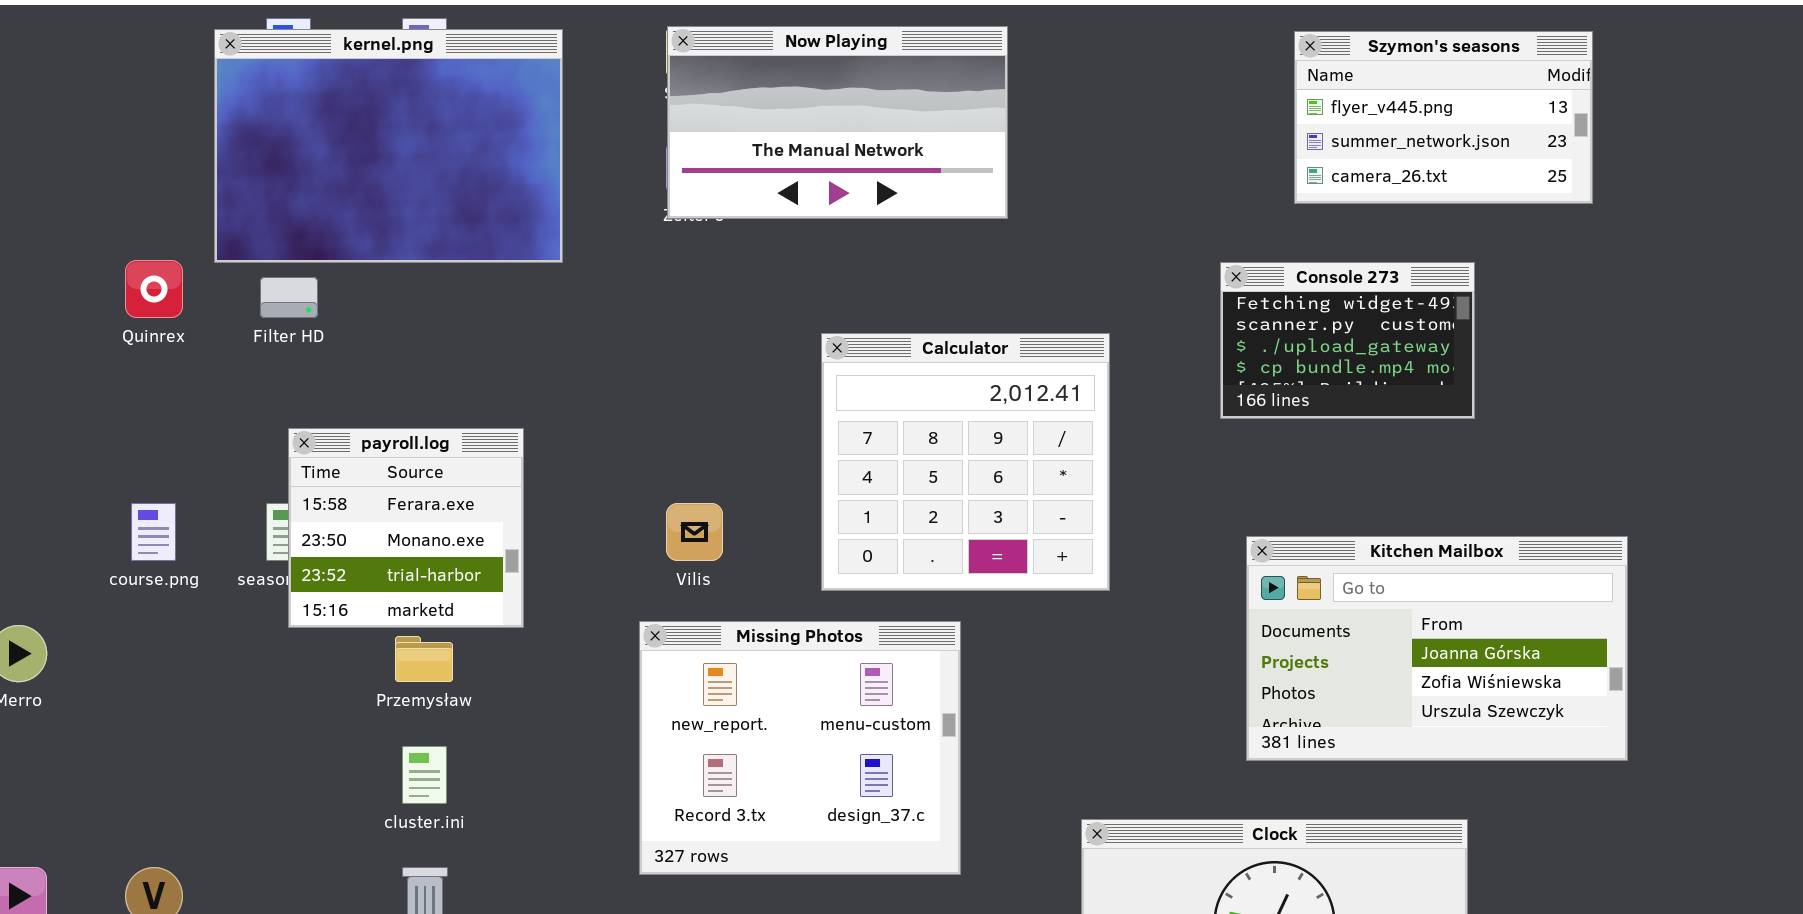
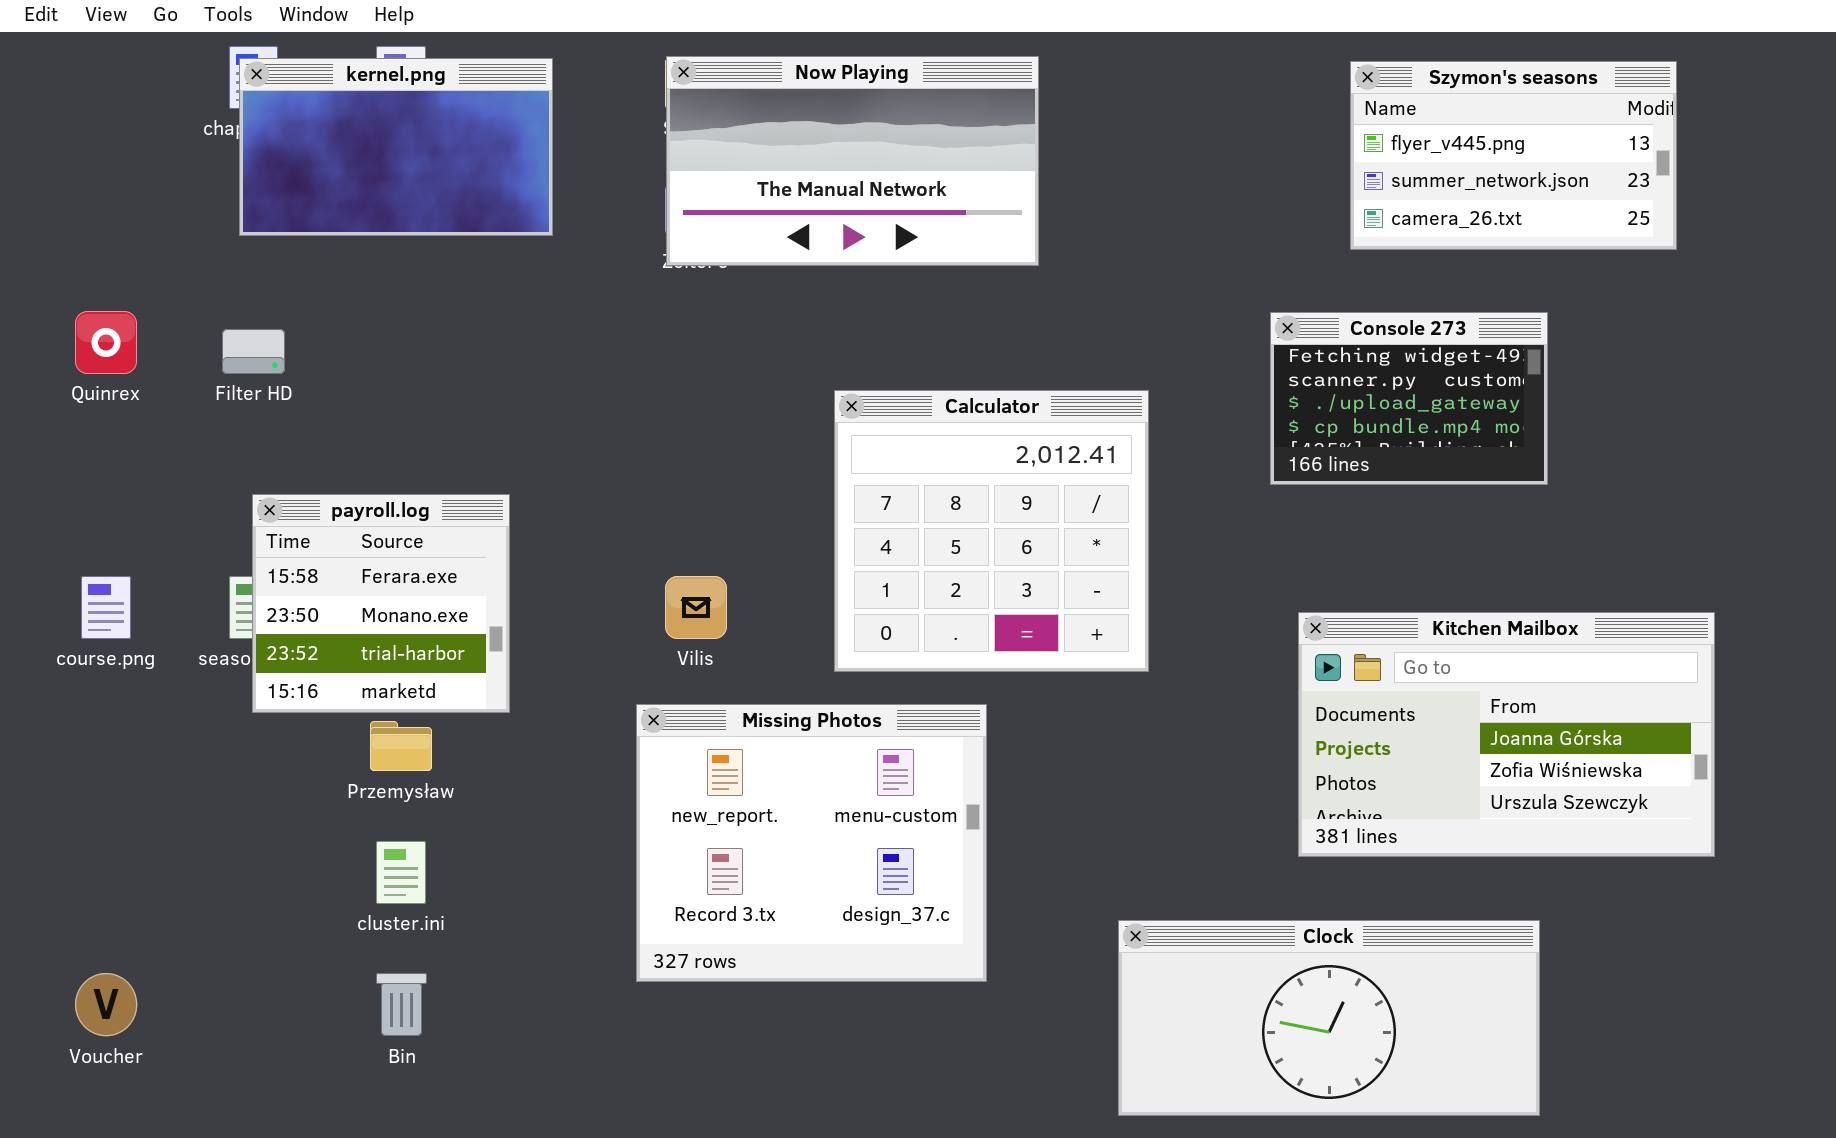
kernel.png: [214,29,563,263] -> [239,58,553,236], resized

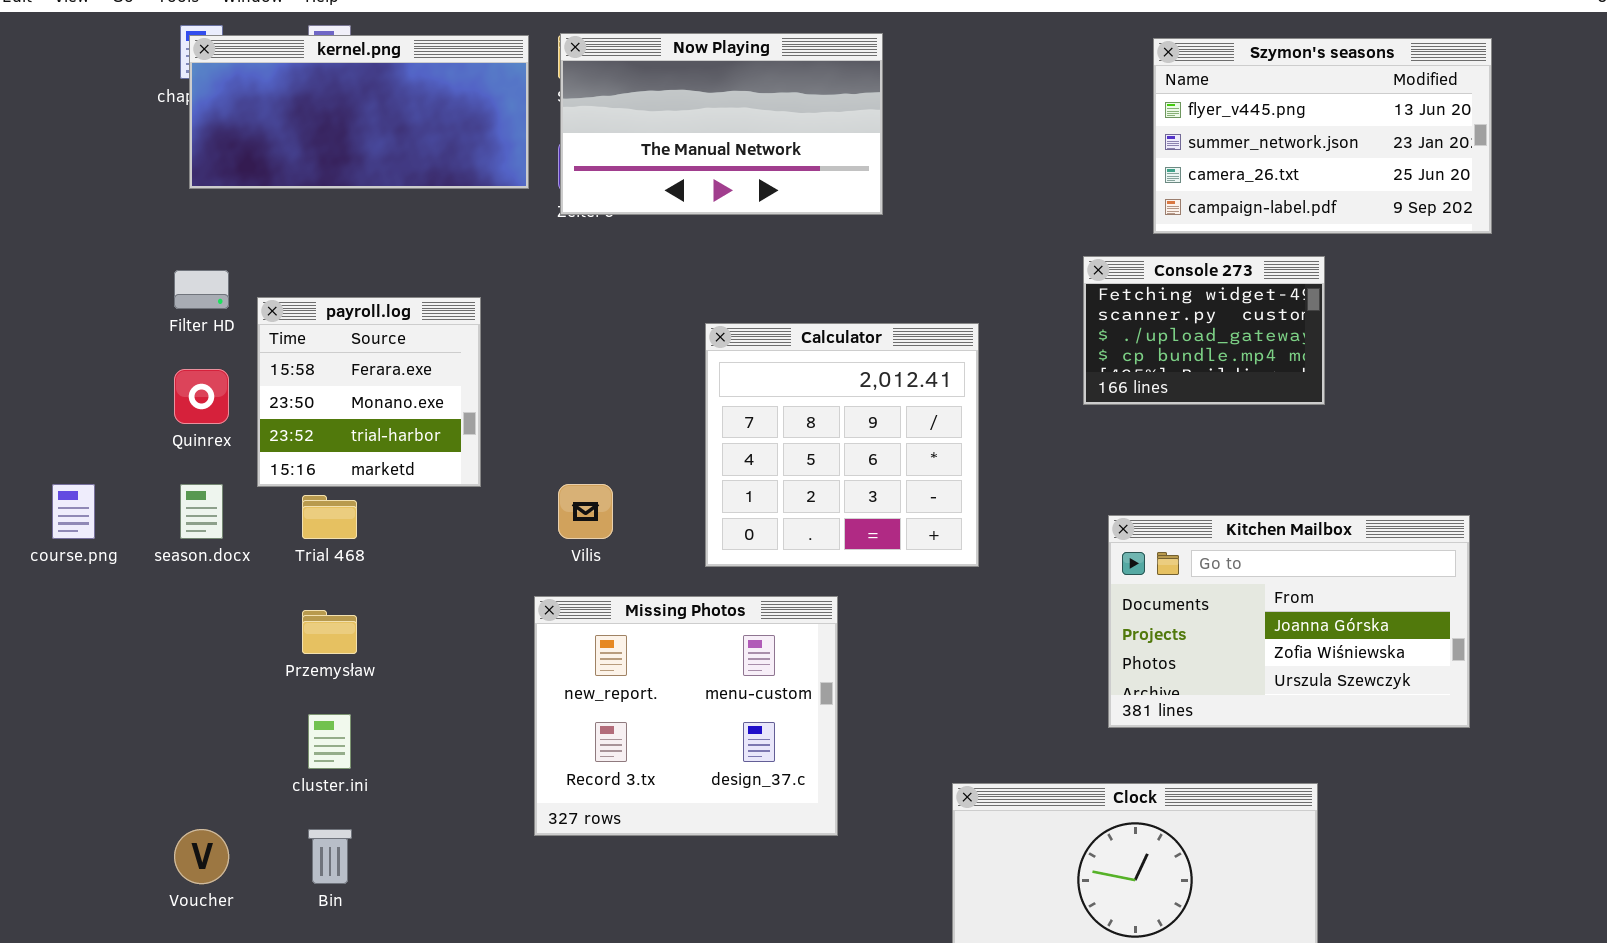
kernel.png: [239,58,553,236] -> [189,35,529,189], resized
Szymon's seasons: [1350,61,1677,250] -> [1153,38,1492,234], resized
Quinrex: [75,311,137,374] -> [174,369,229,424], moved
payroll.log: [252,494,510,713] -> [257,297,481,487], moved
Voucher: [75,973,137,1036] -> [174,829,229,884], moved

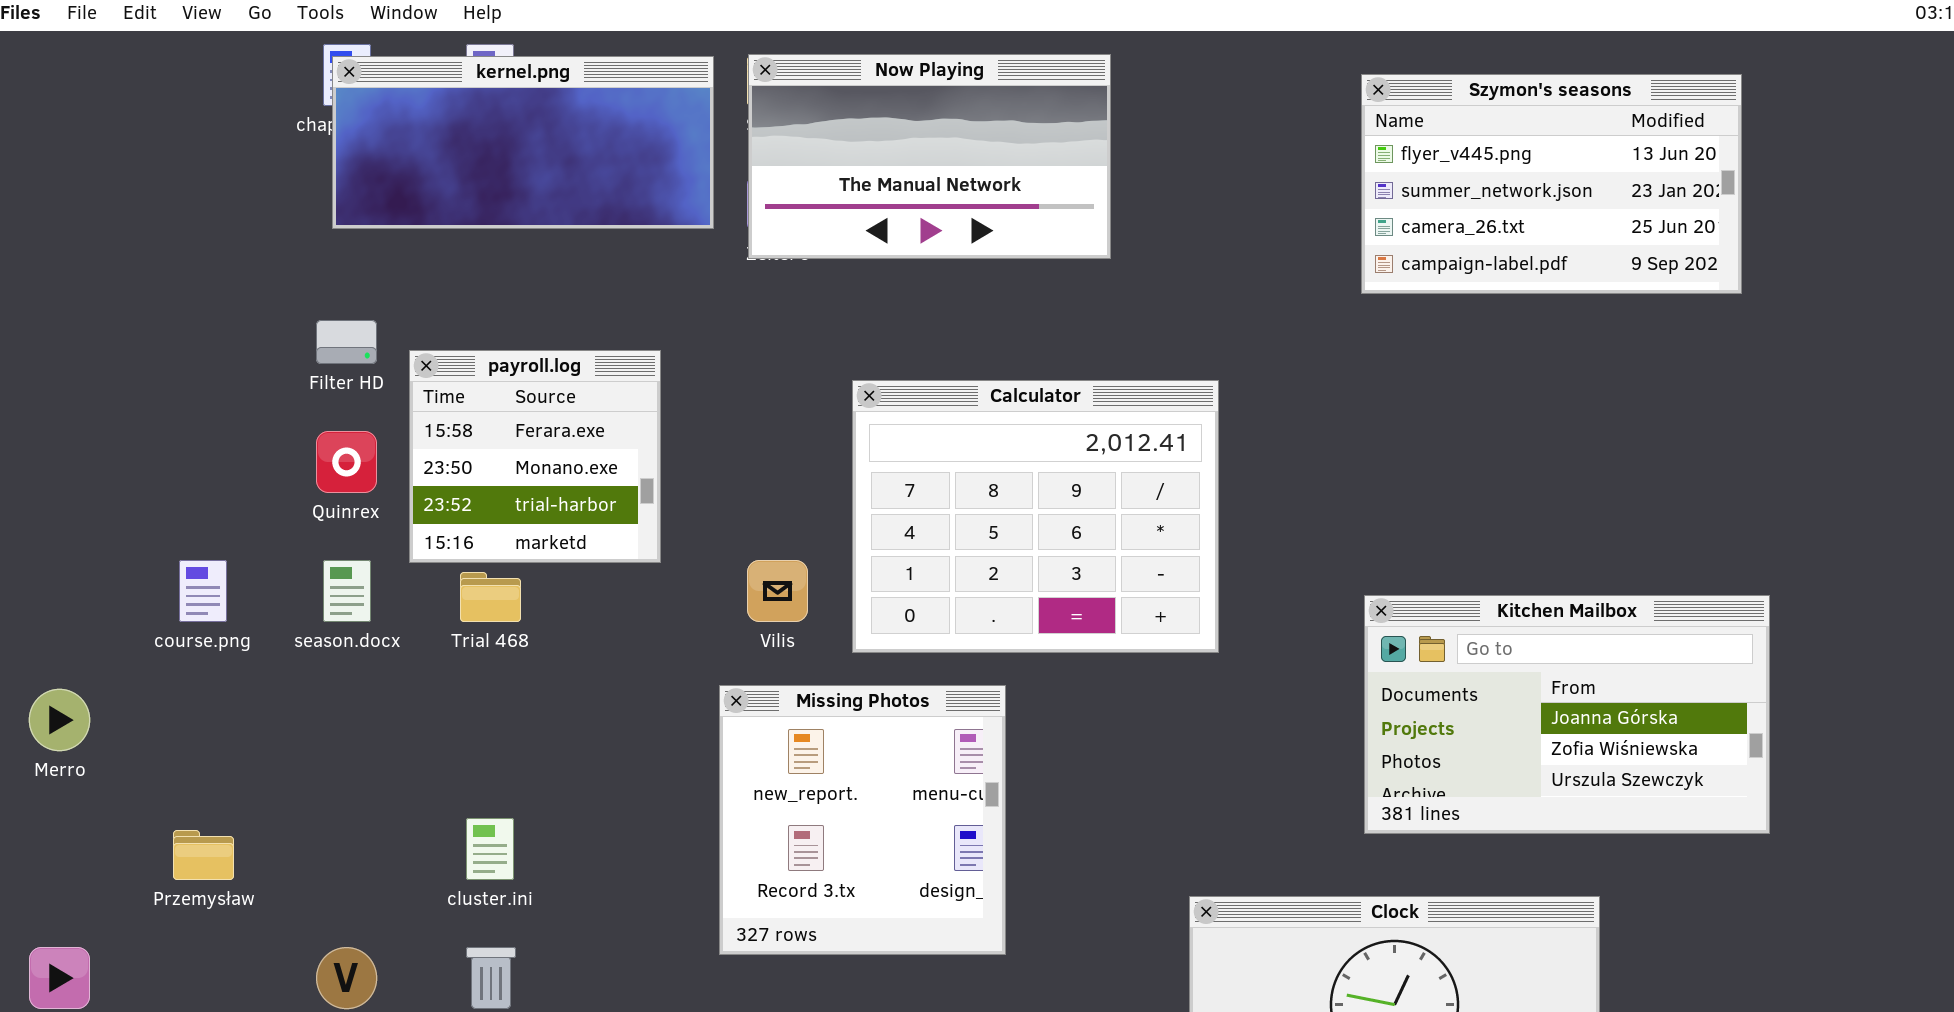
Szymon's seasons: [1153,38,1492,234] -> [1361,74,1742,294], moved
Console 273: [1083,256,1325,405] -> none, closed
Calculator: [705,323,979,567] -> [852,380,1219,653], resized
Missing Photos: [534,596,838,836] -> [719,685,1006,955], resized
Przemysław: [302,610,357,654] -> [173,830,234,880], moved

